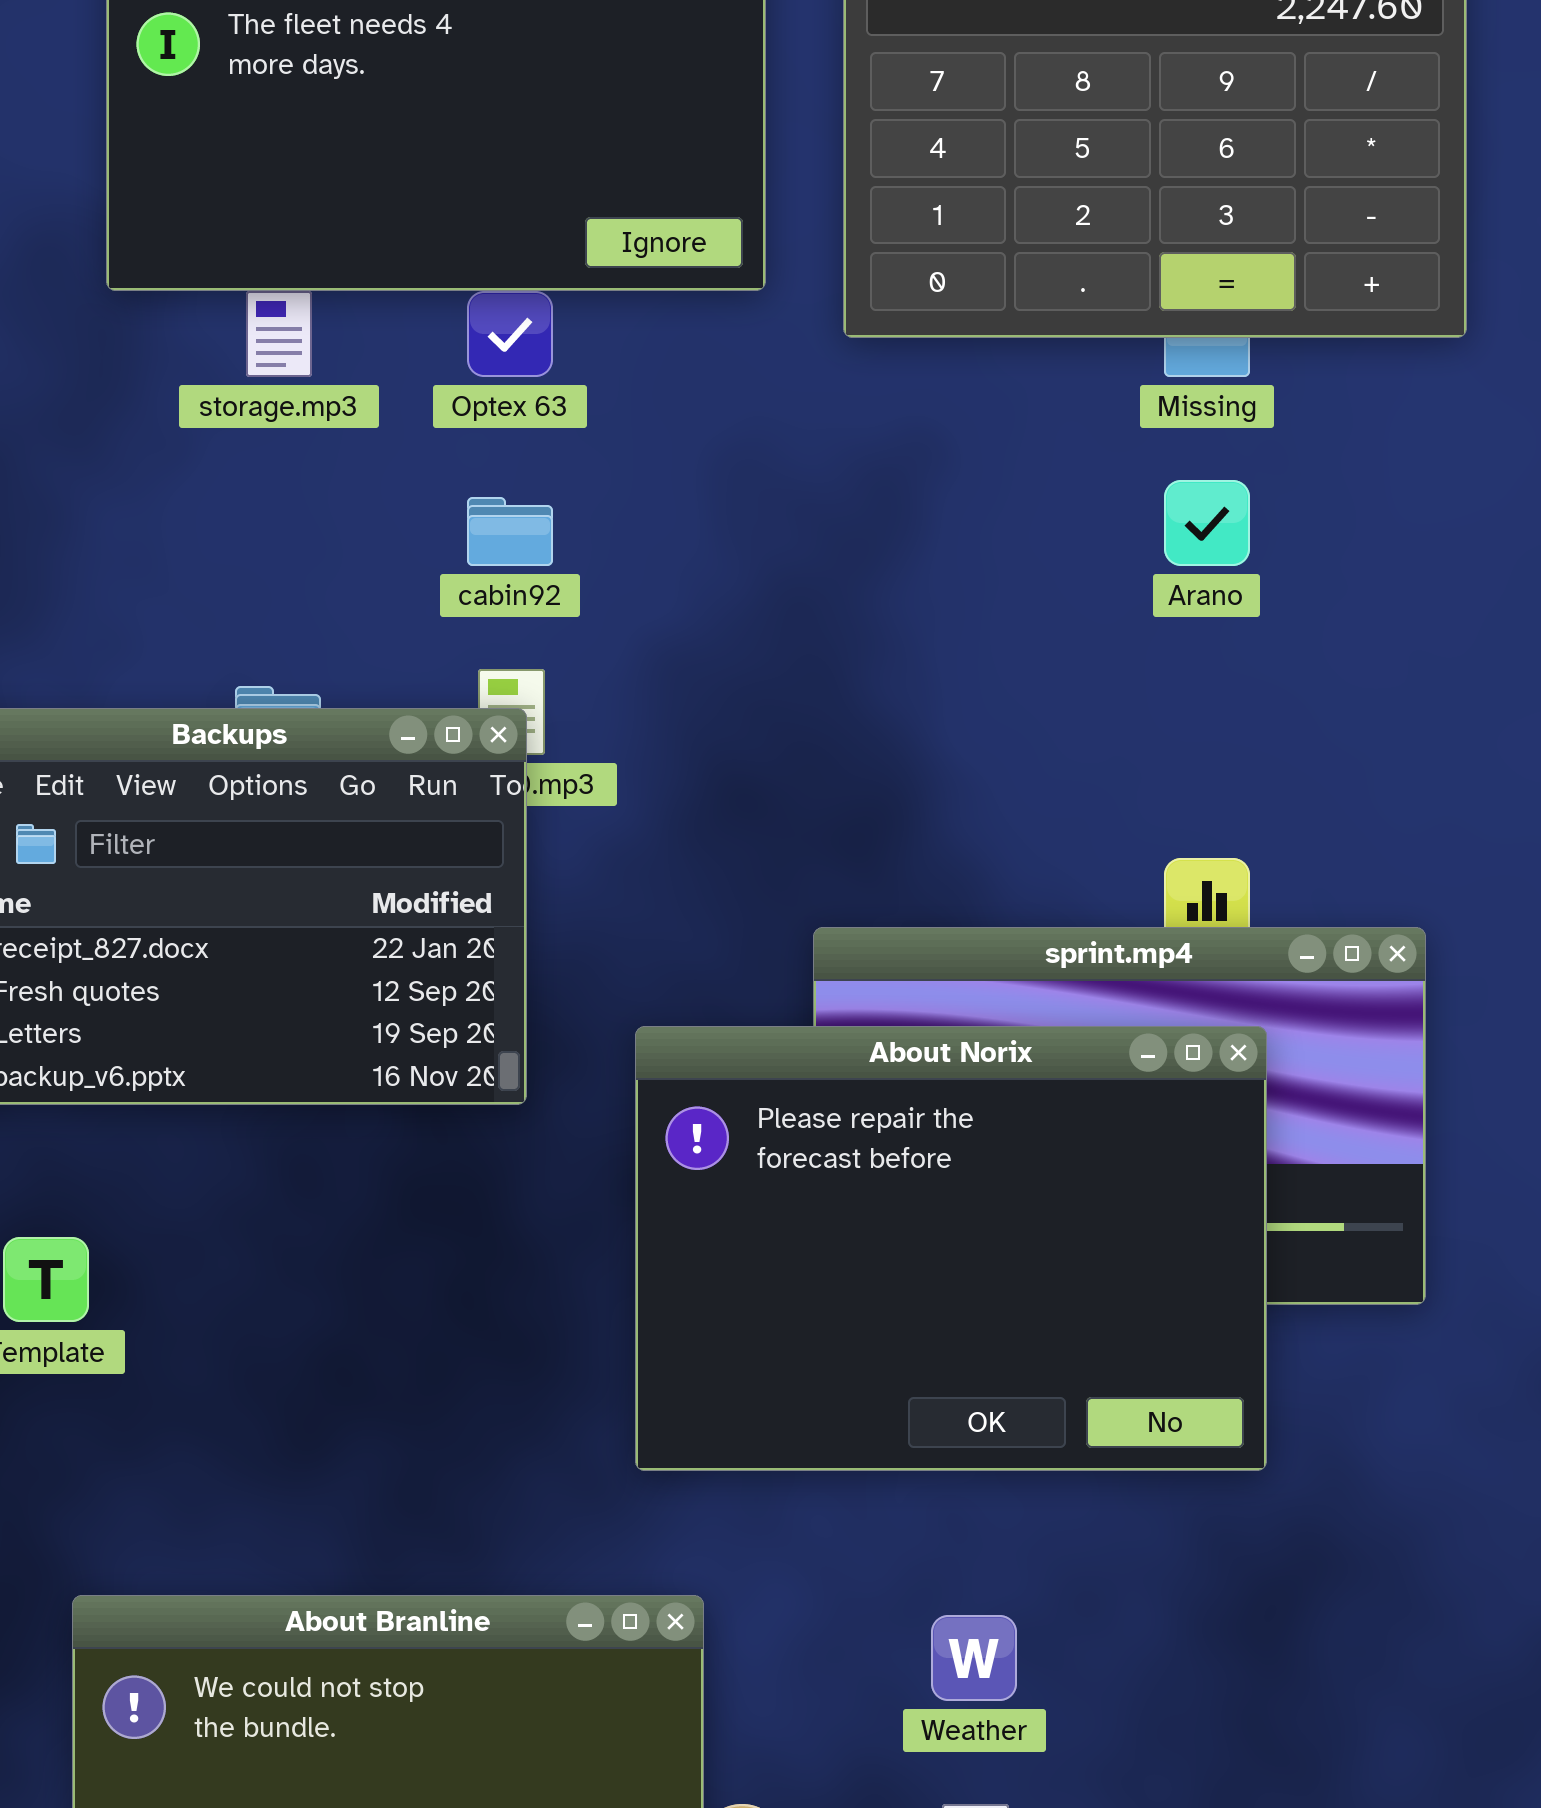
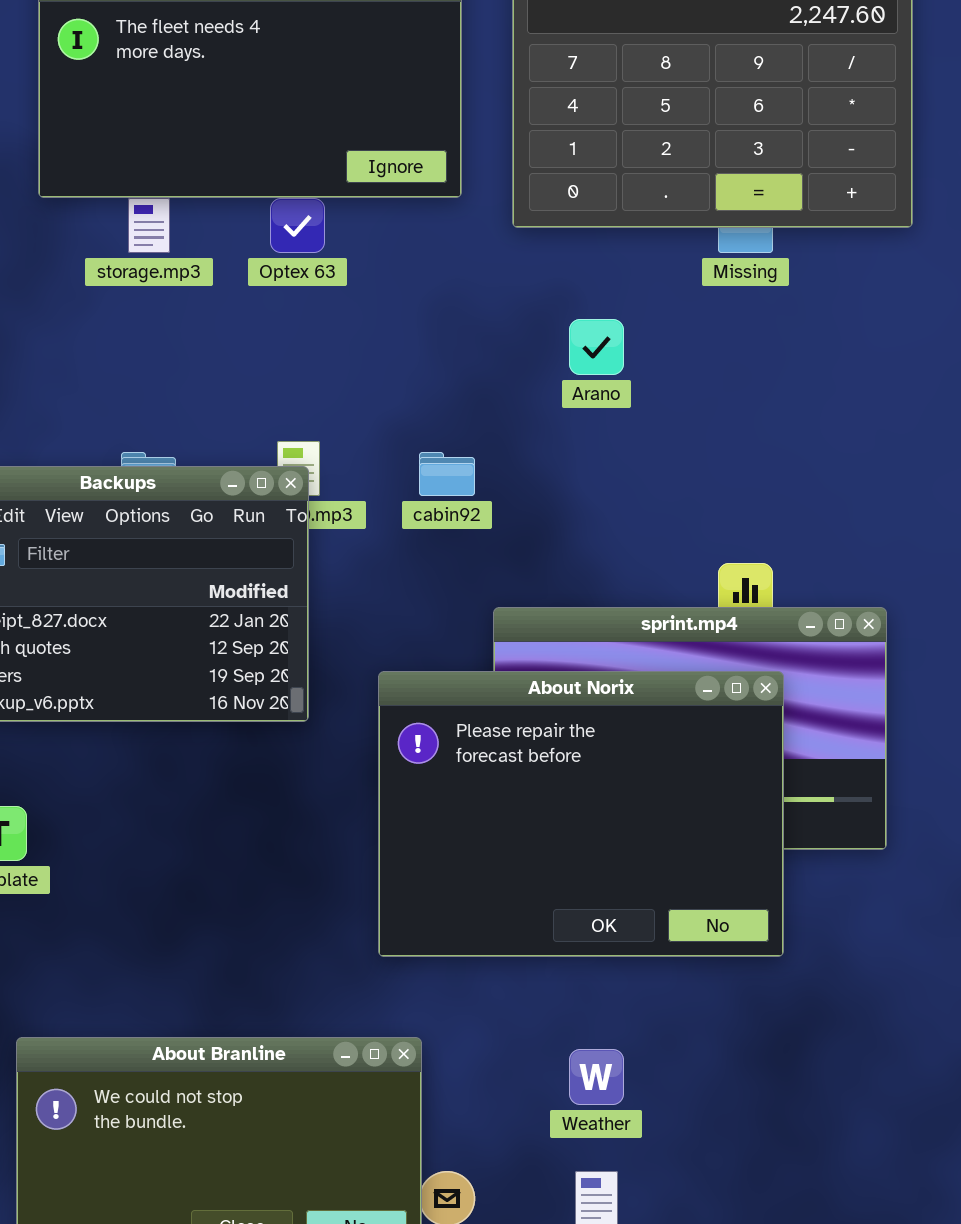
Arano: [1164,480,1250,566] -> [569,319,624,375], moved
cabin92: [467,497,553,566] -> [419,452,475,496], moved

